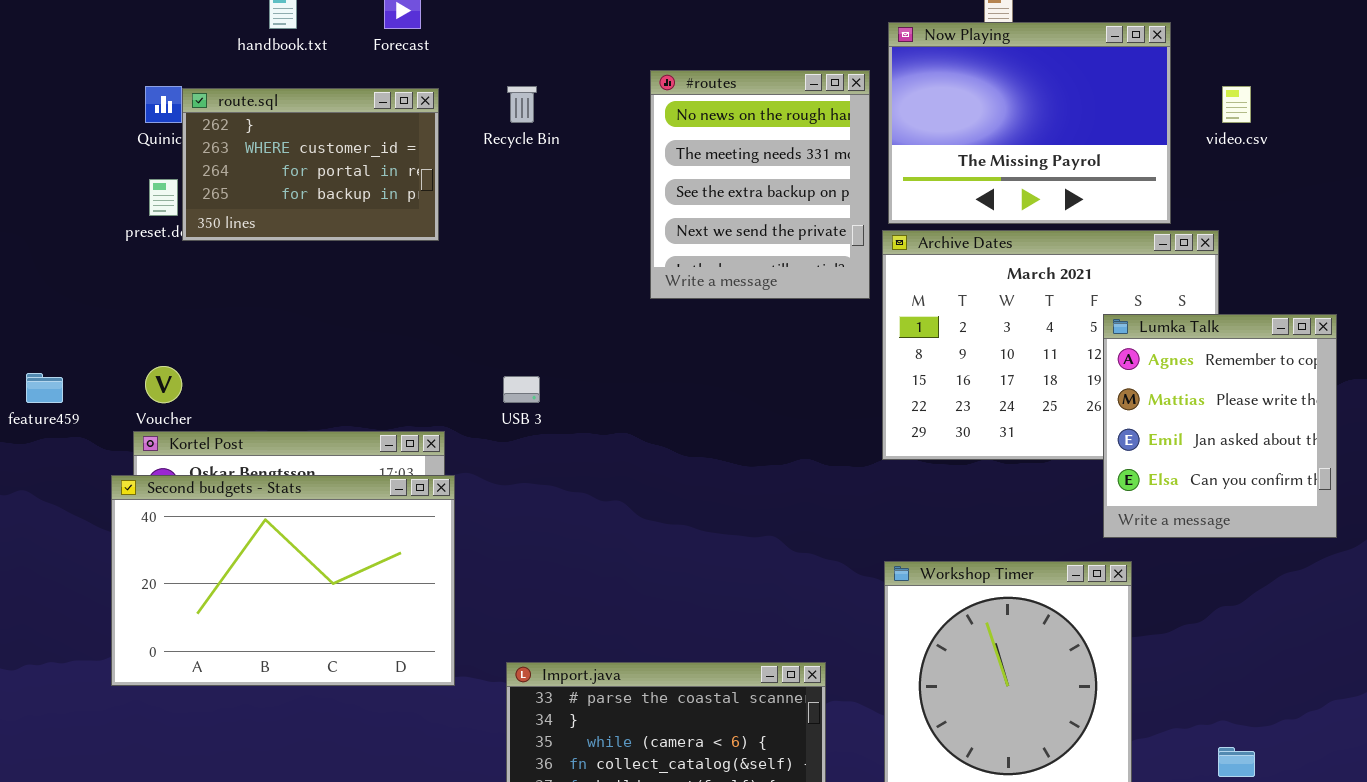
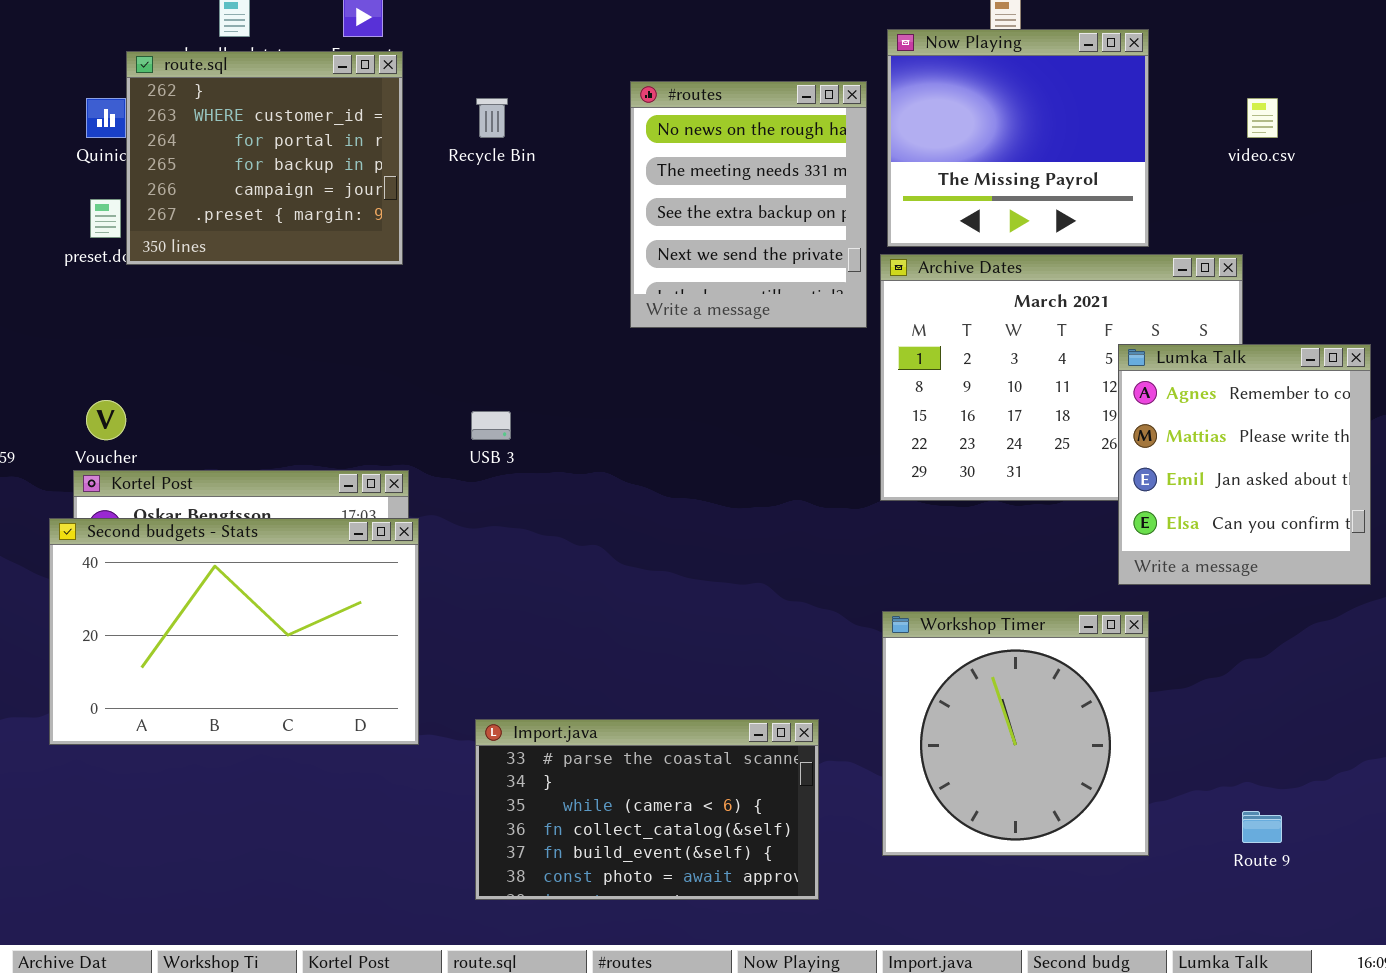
Now Playing: [888,22,1171,224] -> [887,29,1149,247], resized
route.sql: [182,88,439,241] -> [126,51,403,265], resized

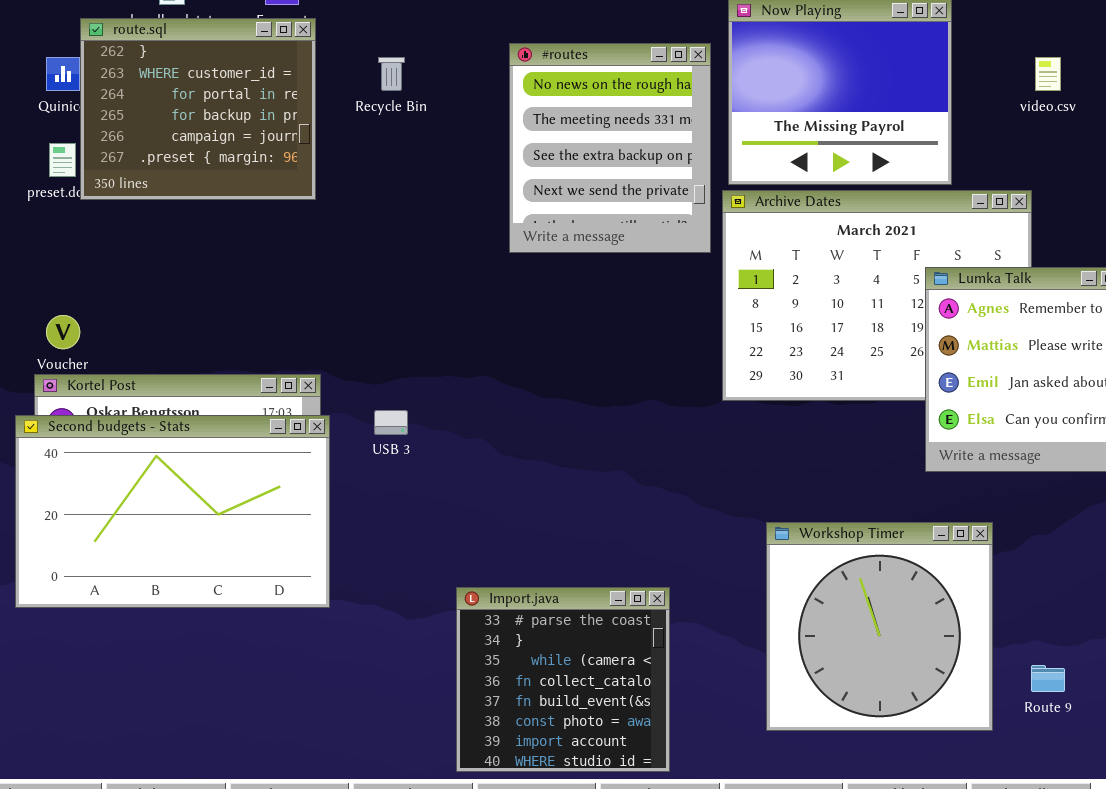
USB 3: [471,411,511,440] -> [374,410,408,435], moved
Workshop Timer: [882,611,1149,856] -> [766,522,993,731], moved
Import.java: [475,719,819,900] -> [456,587,670,772], resized

